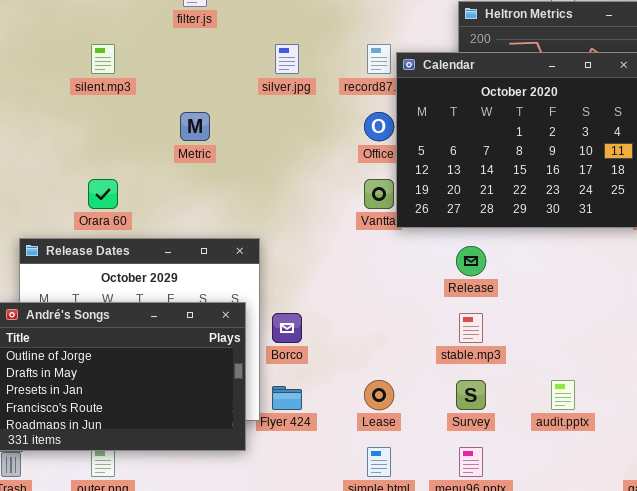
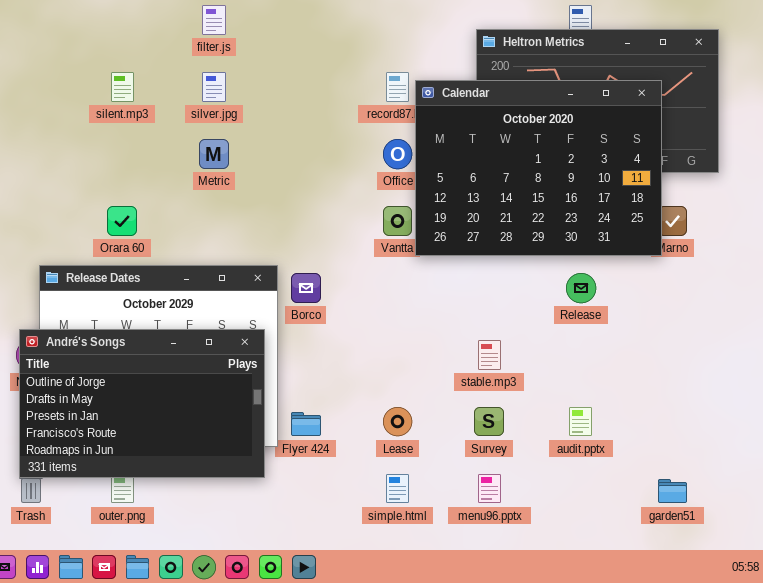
silver.jpg: [275,44,299,74] -> [202,72,226,102], moved
Release: [456,246,486,276] -> [566,273,596,303], moved
Borco: [272,313,302,343] -> [291,273,321,303], moved

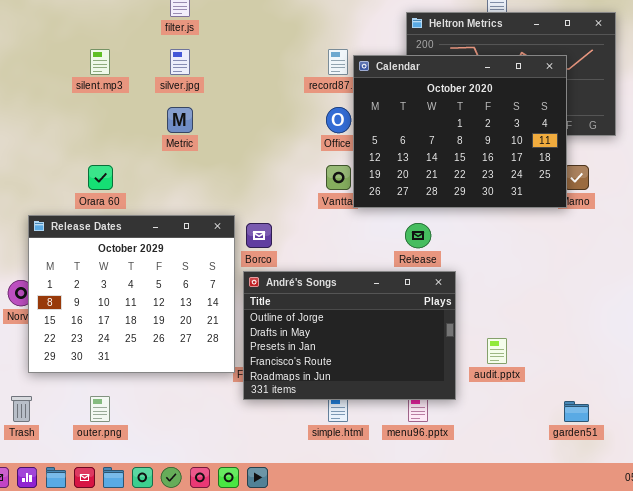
Release: [566,273,596,303] -> [405,223,431,248], moved
André's Songs: [19,329,265,478] -> [243,271,456,400], moved

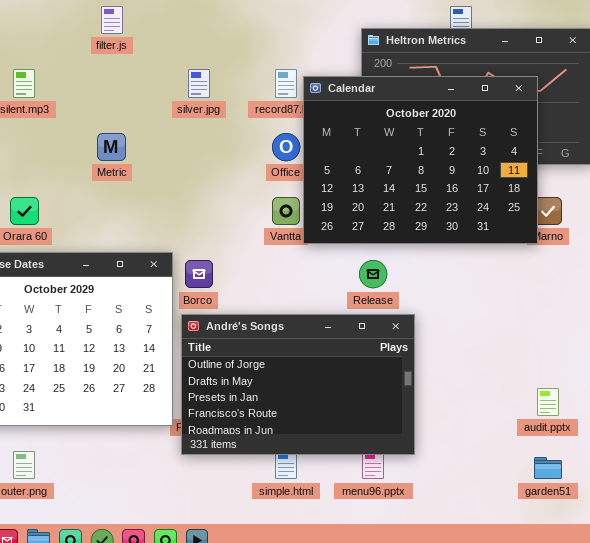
silver.jpg: [170,49,190,75] -> [188,69,210,98], moved
audit.pptx: [487,338,507,364] -> [537,388,559,416], moved

